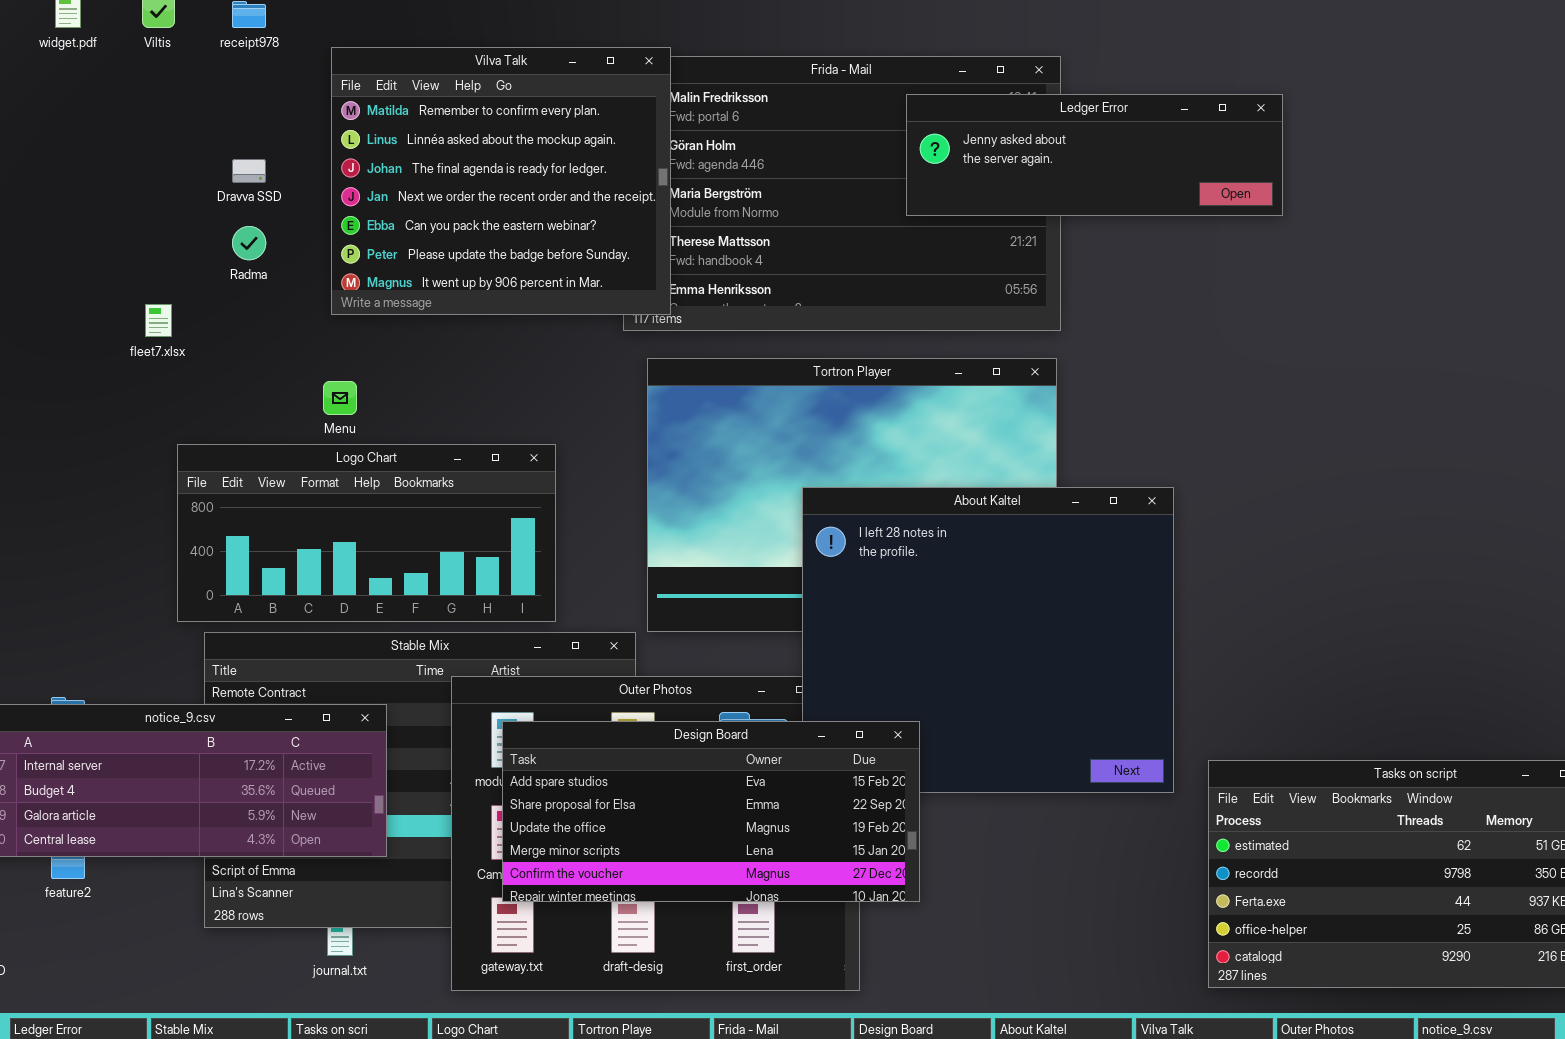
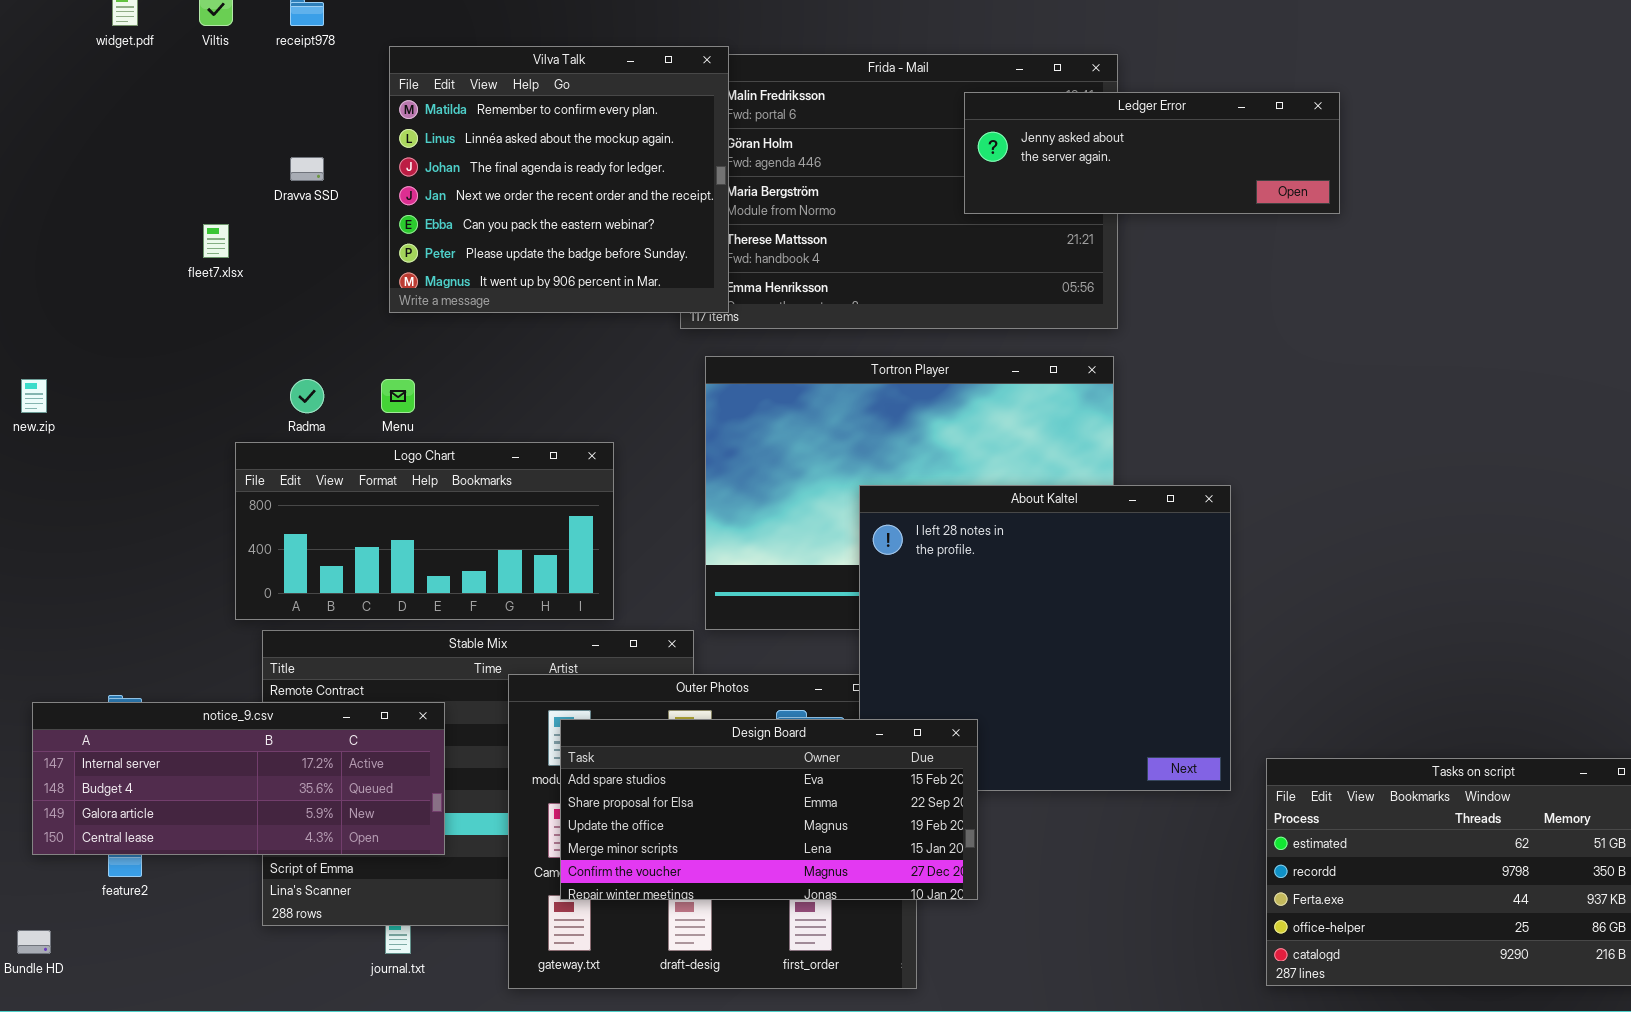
Radma: [232,226,266,260] -> [290,379,324,413], moved
fleet7.xlsx: [145,304,172,337] -> [203,224,229,258], moved

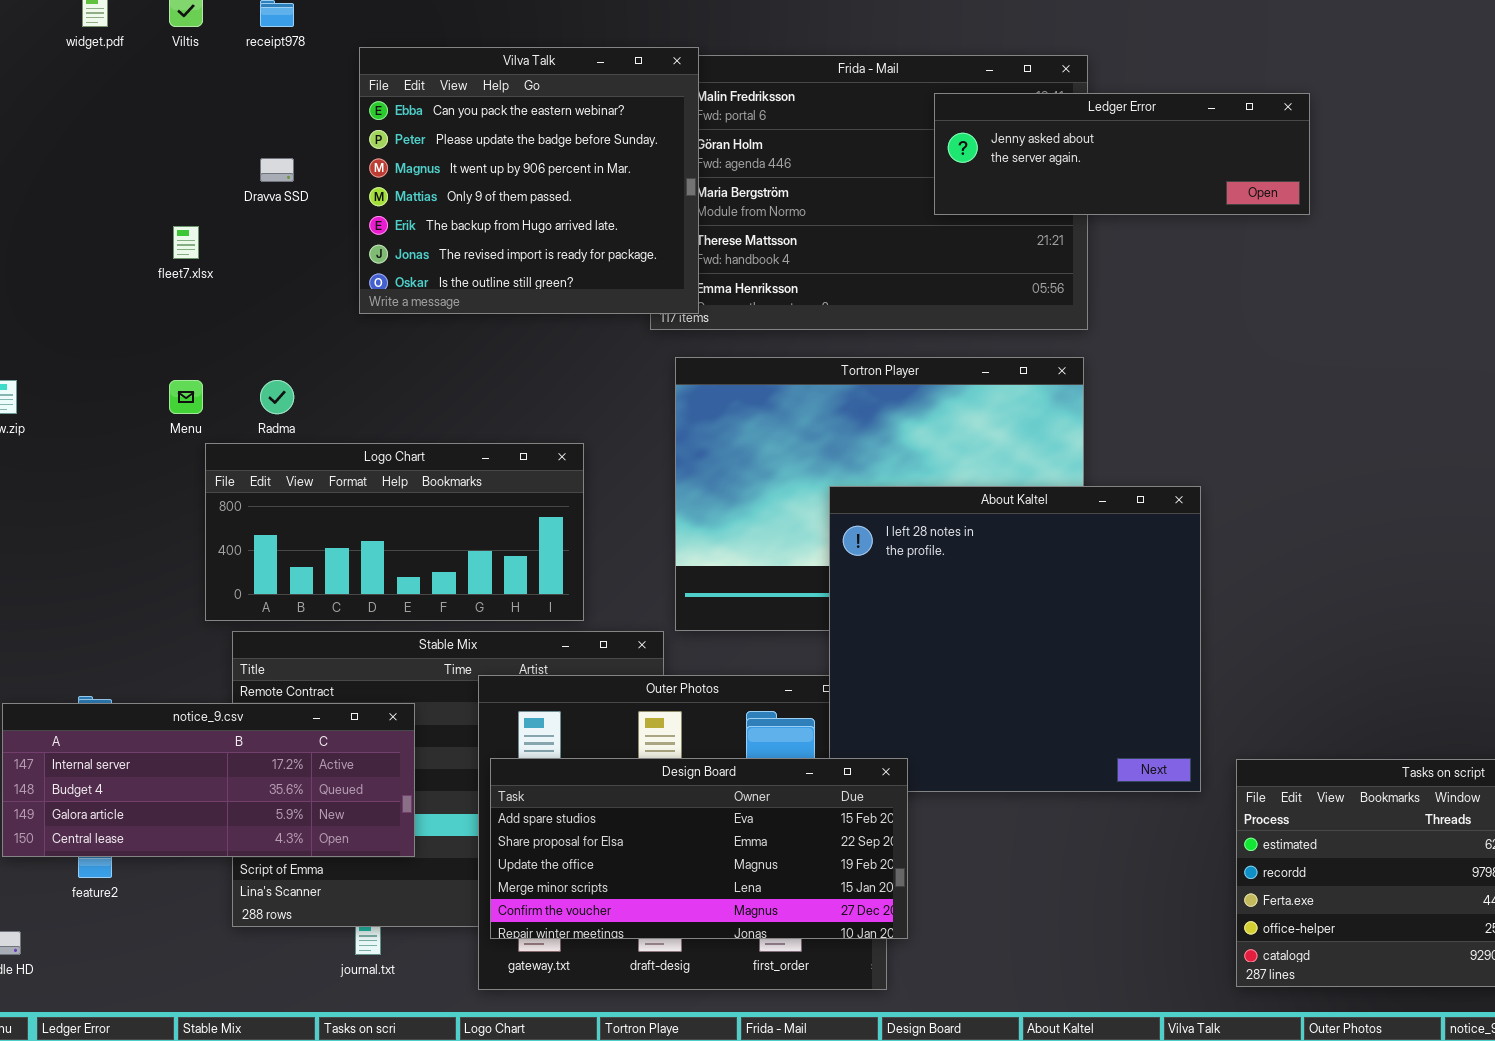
Vilva Talk: [389,46,729,313] -> [359,47,699,314], scrolled down 4 rows
Menu: [381,379,415,413] -> [169,380,203,414], moved
Design Board: [560,719,978,900] -> [490,758,908,939], moved

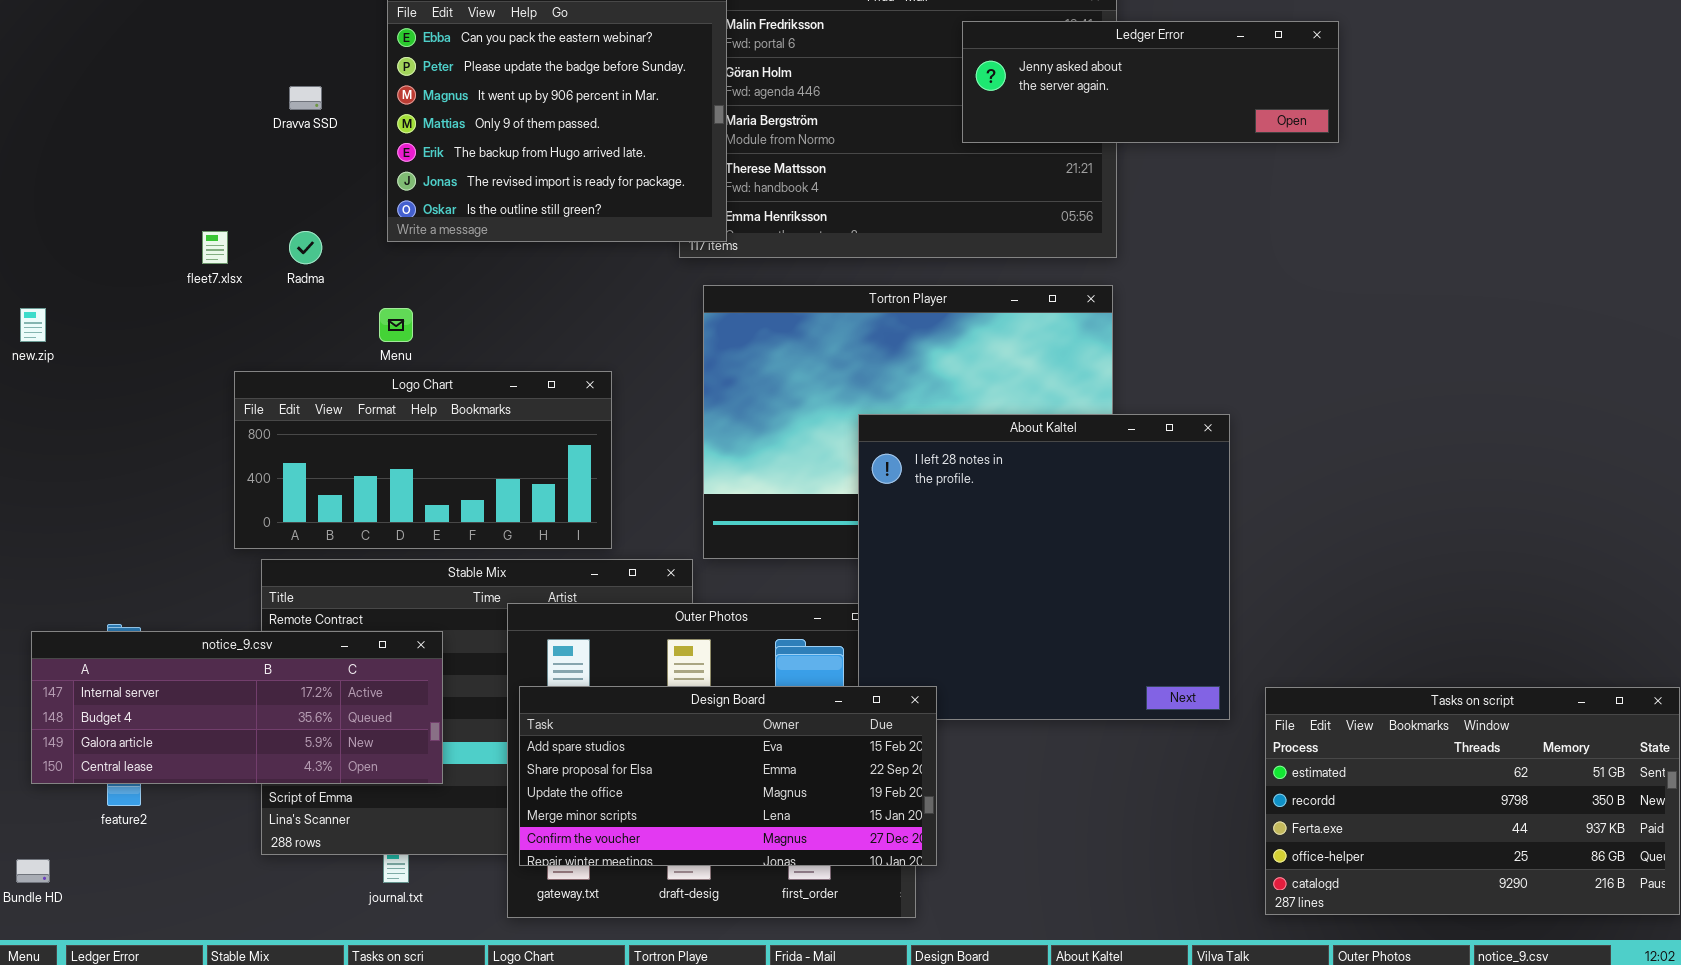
fleet7.xlsx: [173,226,199,259] -> [202,231,228,264], moved
Menu: [169,380,203,414] -> [379,308,413,342], moved
Radma: [260,380,294,414] -> [289,231,322,264], moved

